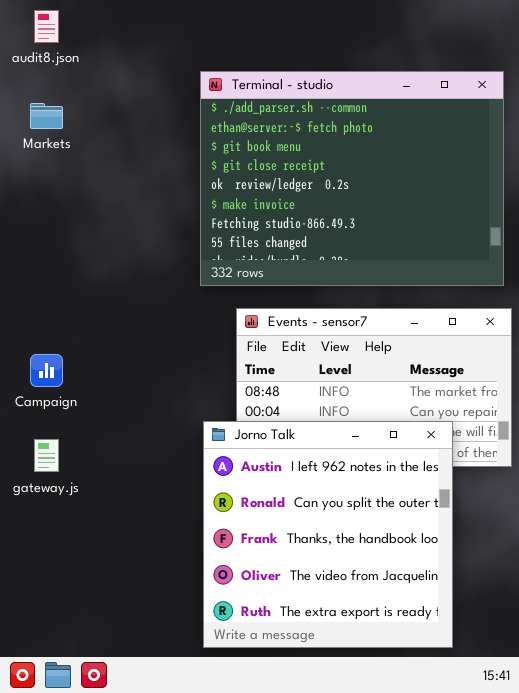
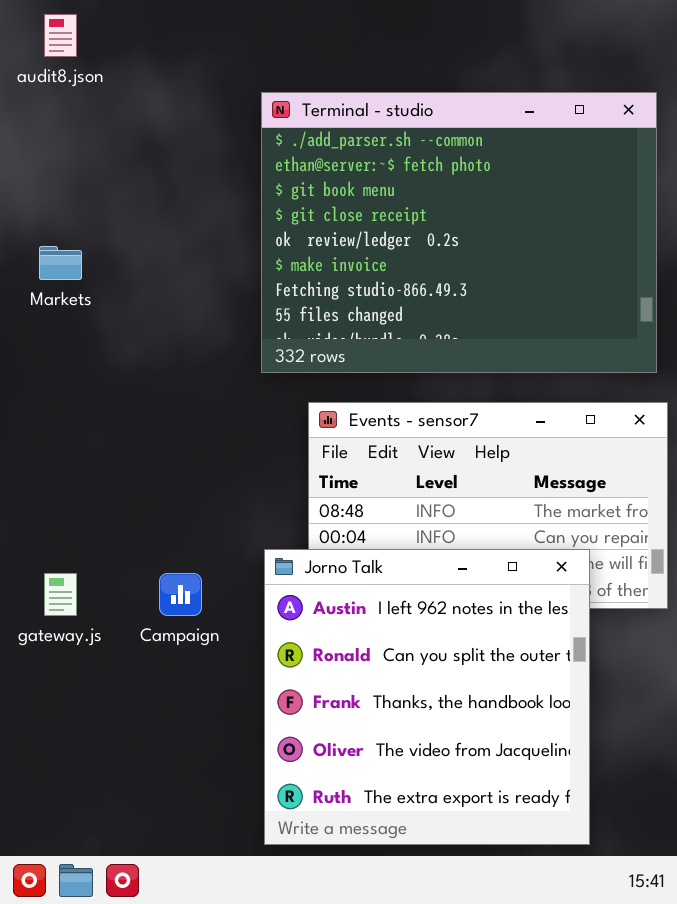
Markets: [30,103,63,129] -> [39,246,82,280], moved
Campaign: [30,354,63,387] -> [159,573,202,616], moved

